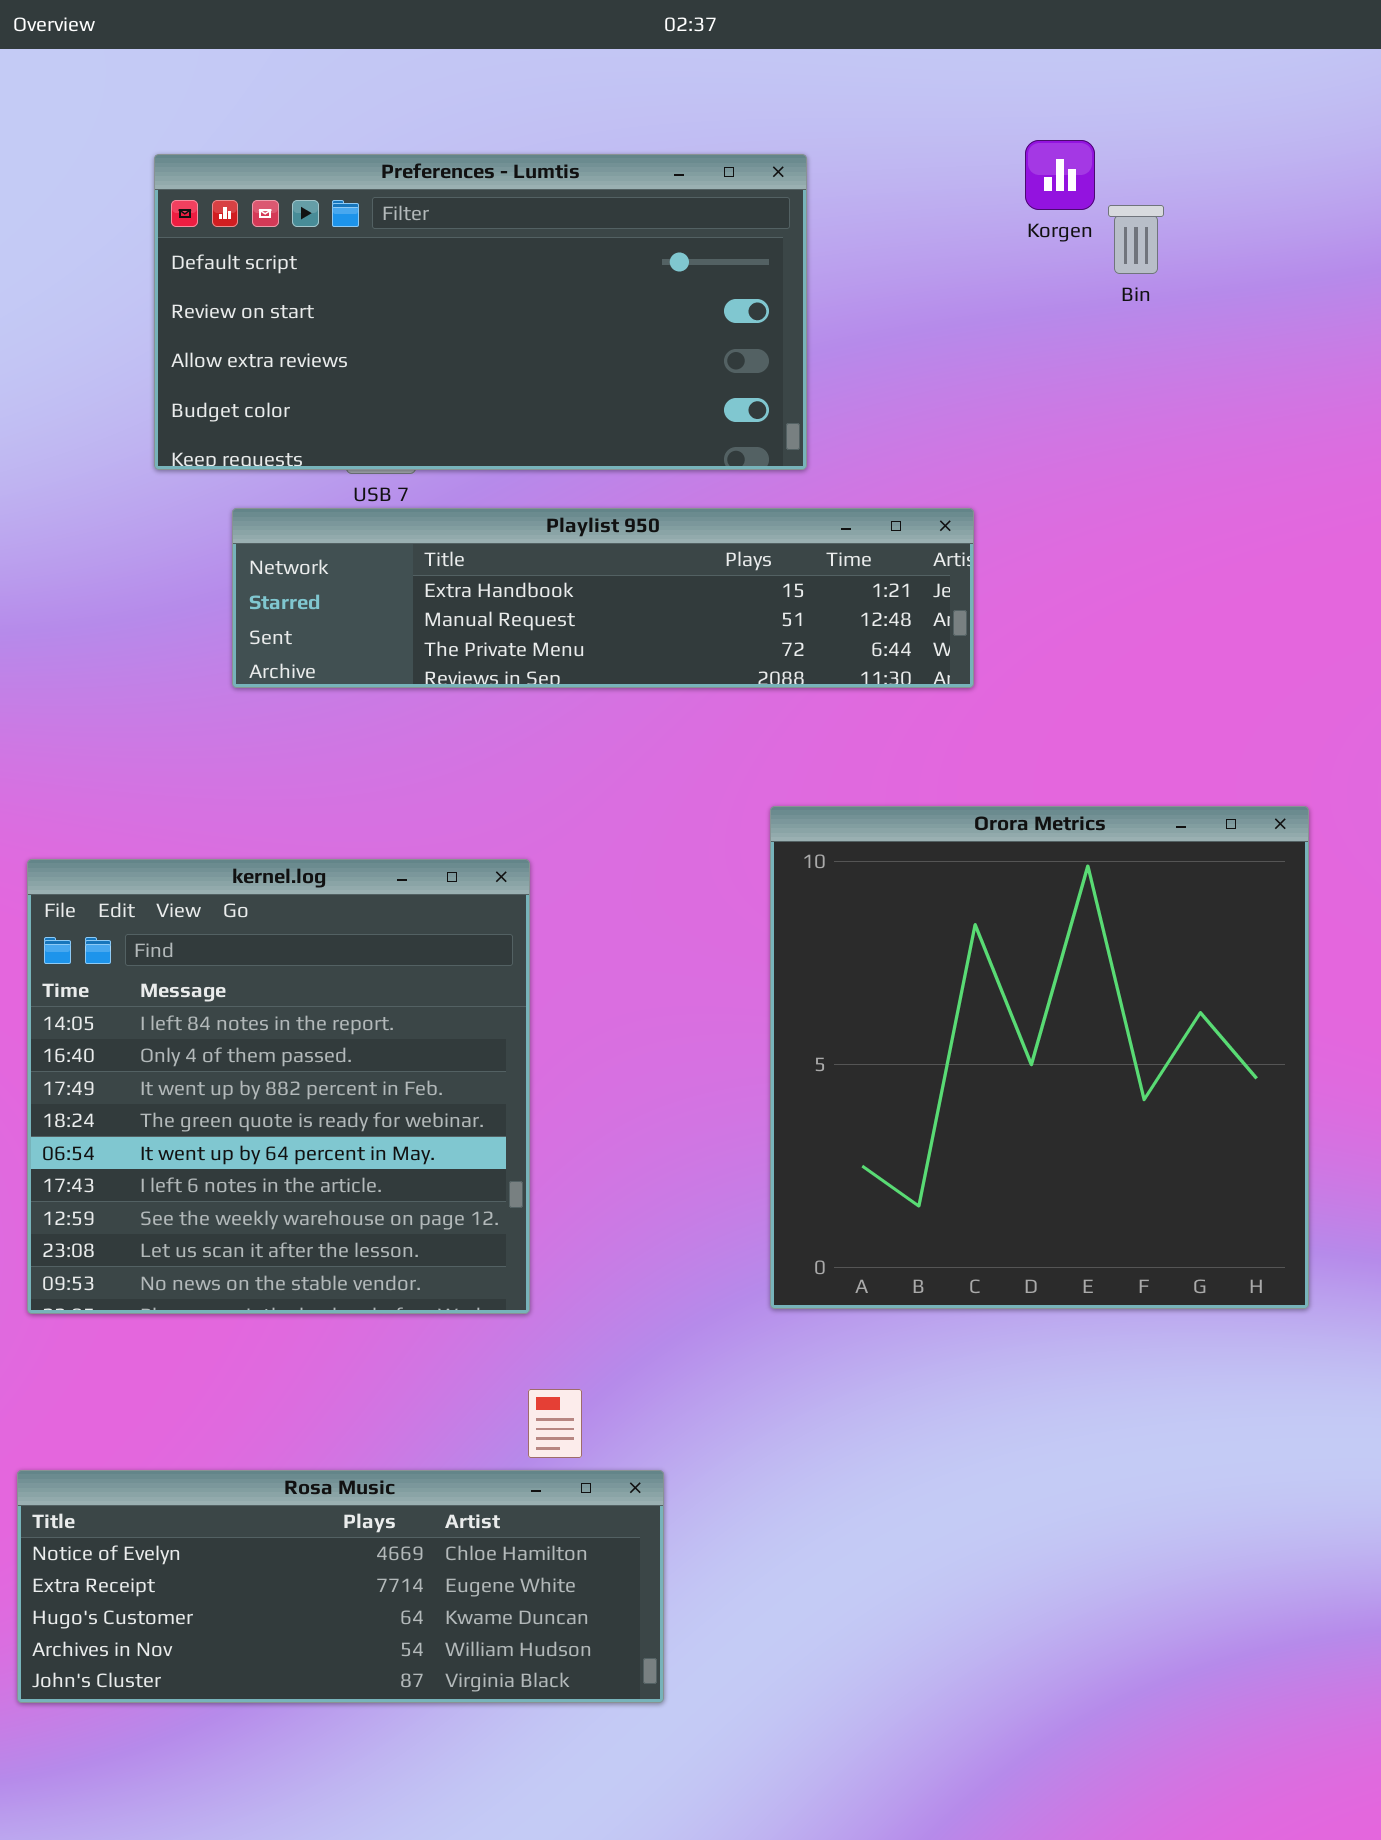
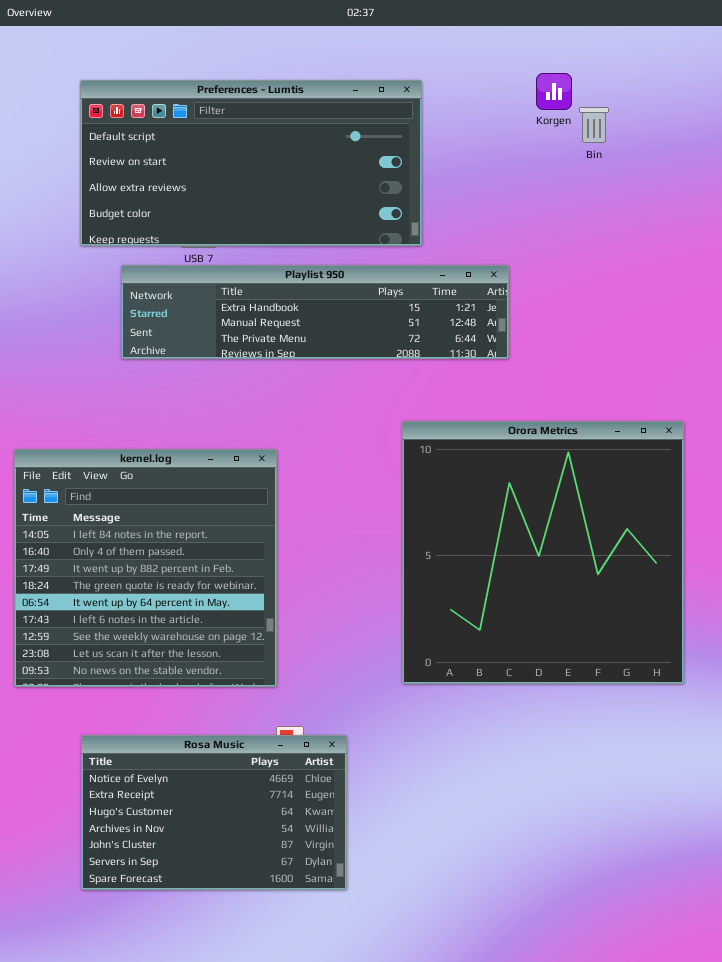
Rosa Music: [17,1470,664,1703] -> [81,735,347,890], resized

